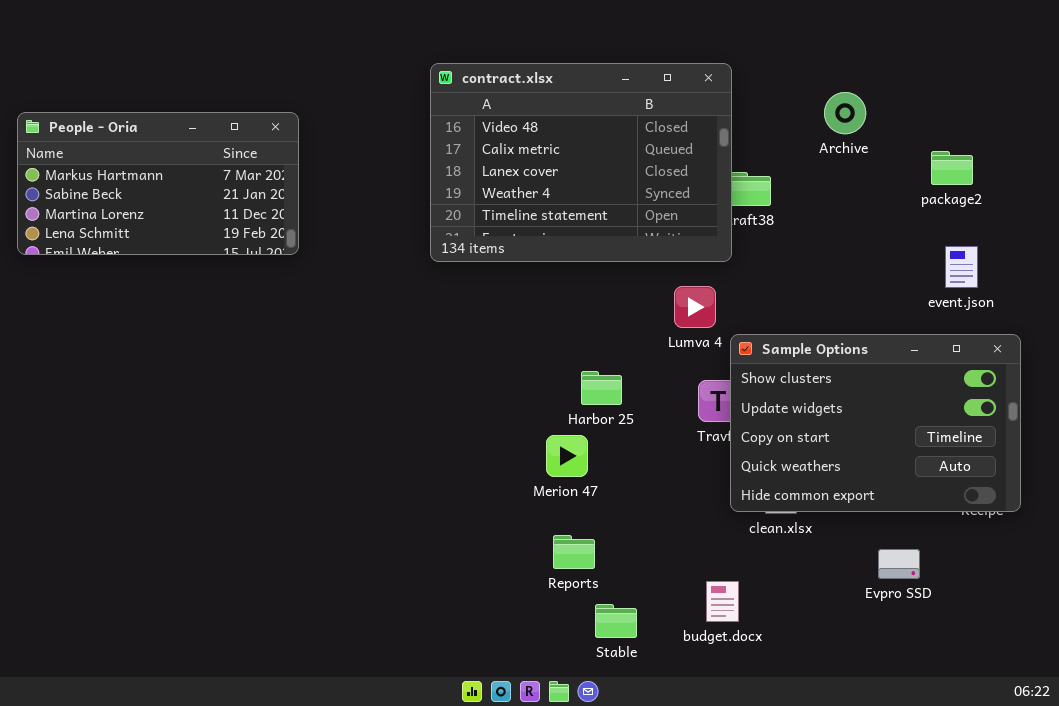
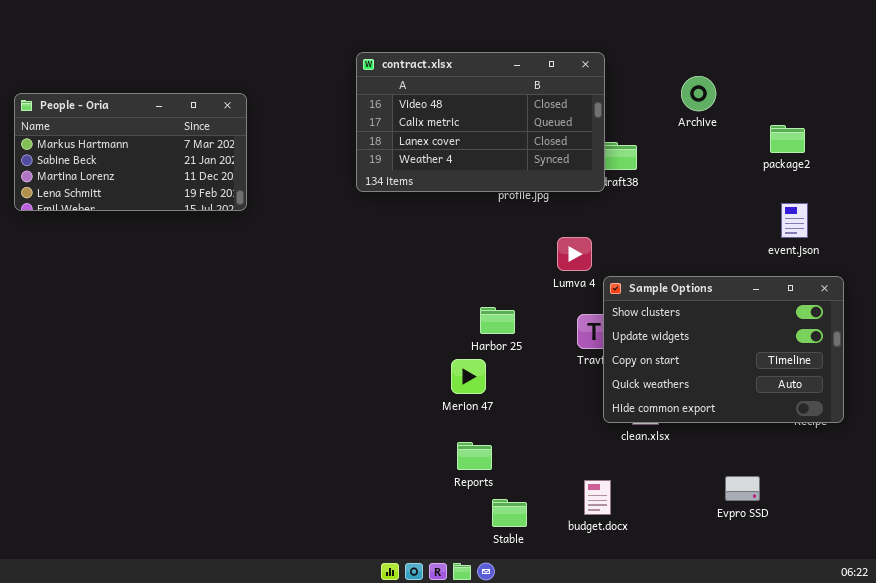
contract.xlsx: [430,63,732,262] -> [356,52,605,192], resized
Evpro SSD: [878,549,920,579] -> [725,476,760,501], moved

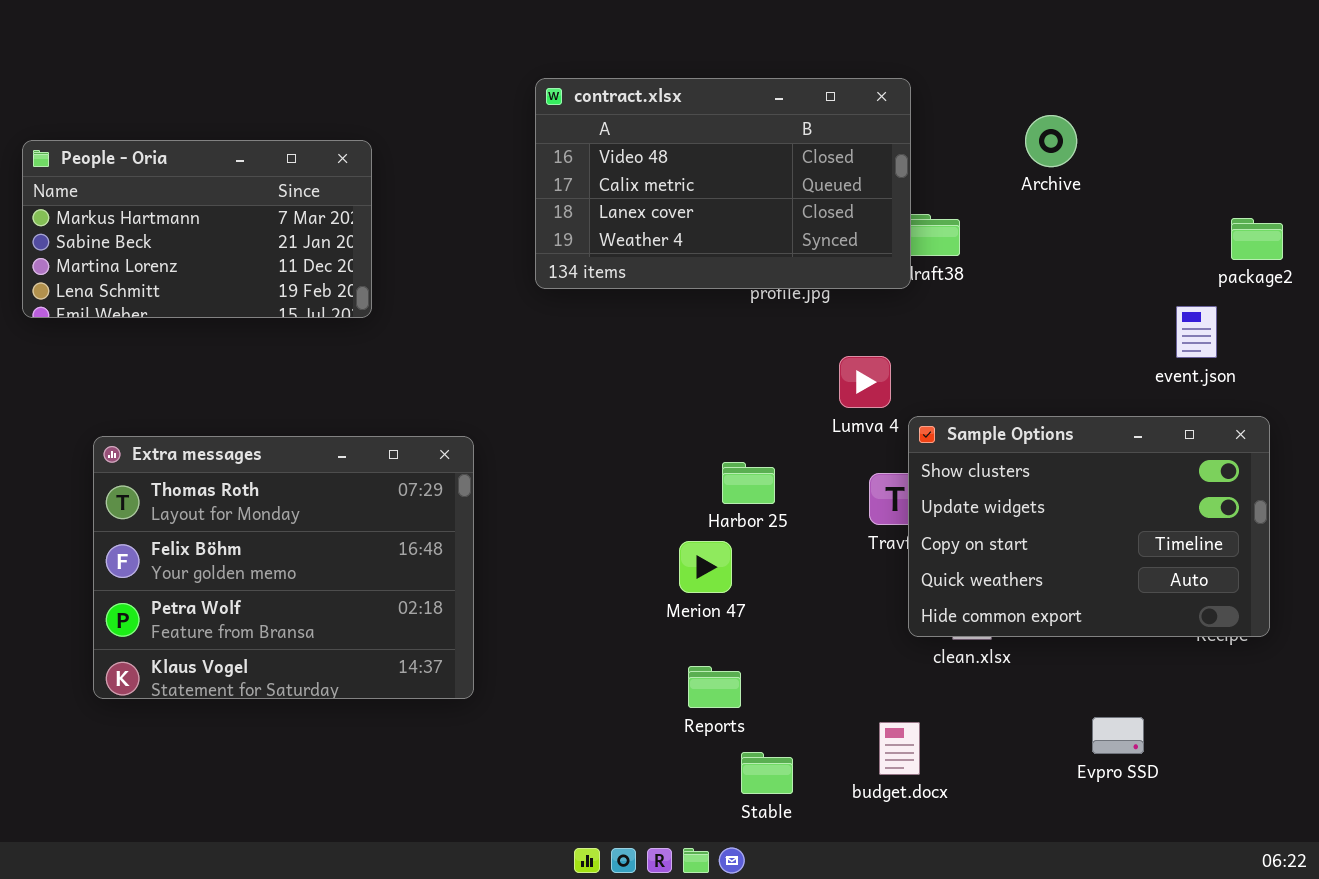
package2: [770,125,805,153] -> [1231,218,1283,260], moved
Extra messages: none -> [93,436,474,699], opened

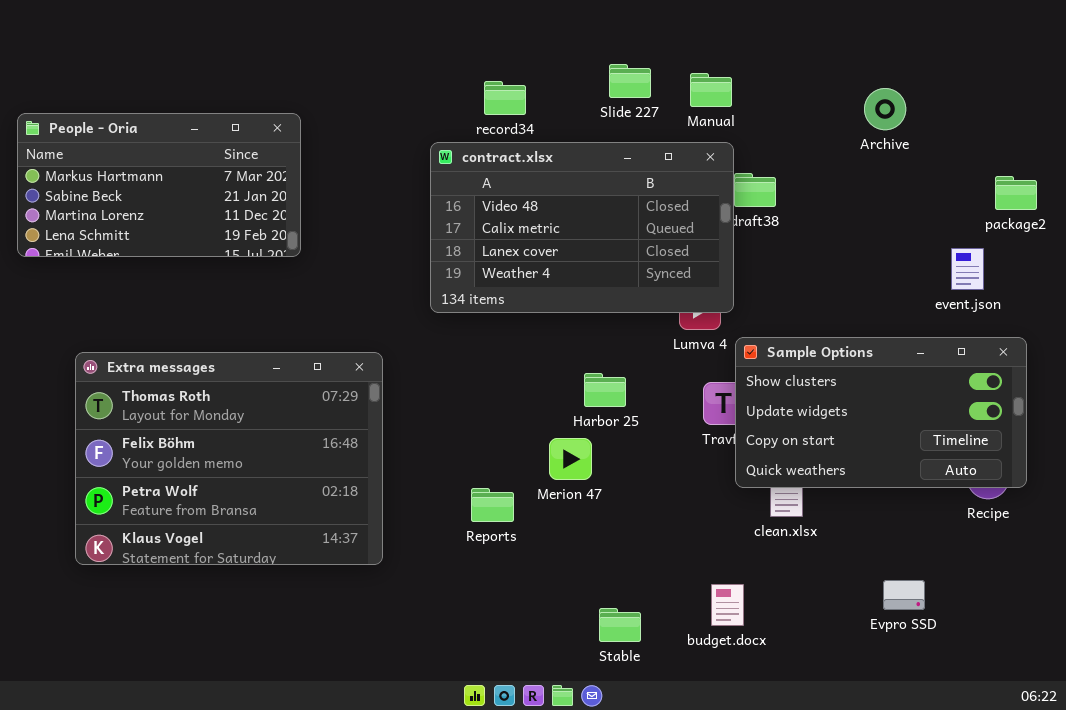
contract.xlsx: [535,78,911,289] -> [430,142,734,313], moved
Archive: [1025,115,1077,167] -> [864,88,906,130], moved
Sample Options: [908,416,1270,637] -> [735,337,1027,488], resized
Reports: [688,666,741,708] -> [471,488,514,522], moved

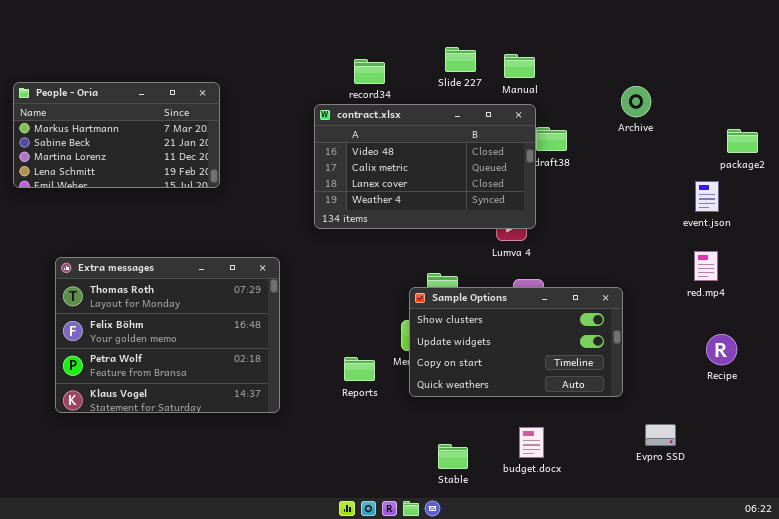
Archive: [864,88,906,130] -> [621,86,651,117], moved
Sample Options: [735,337,1027,488] -> [409,287,623,397], moved

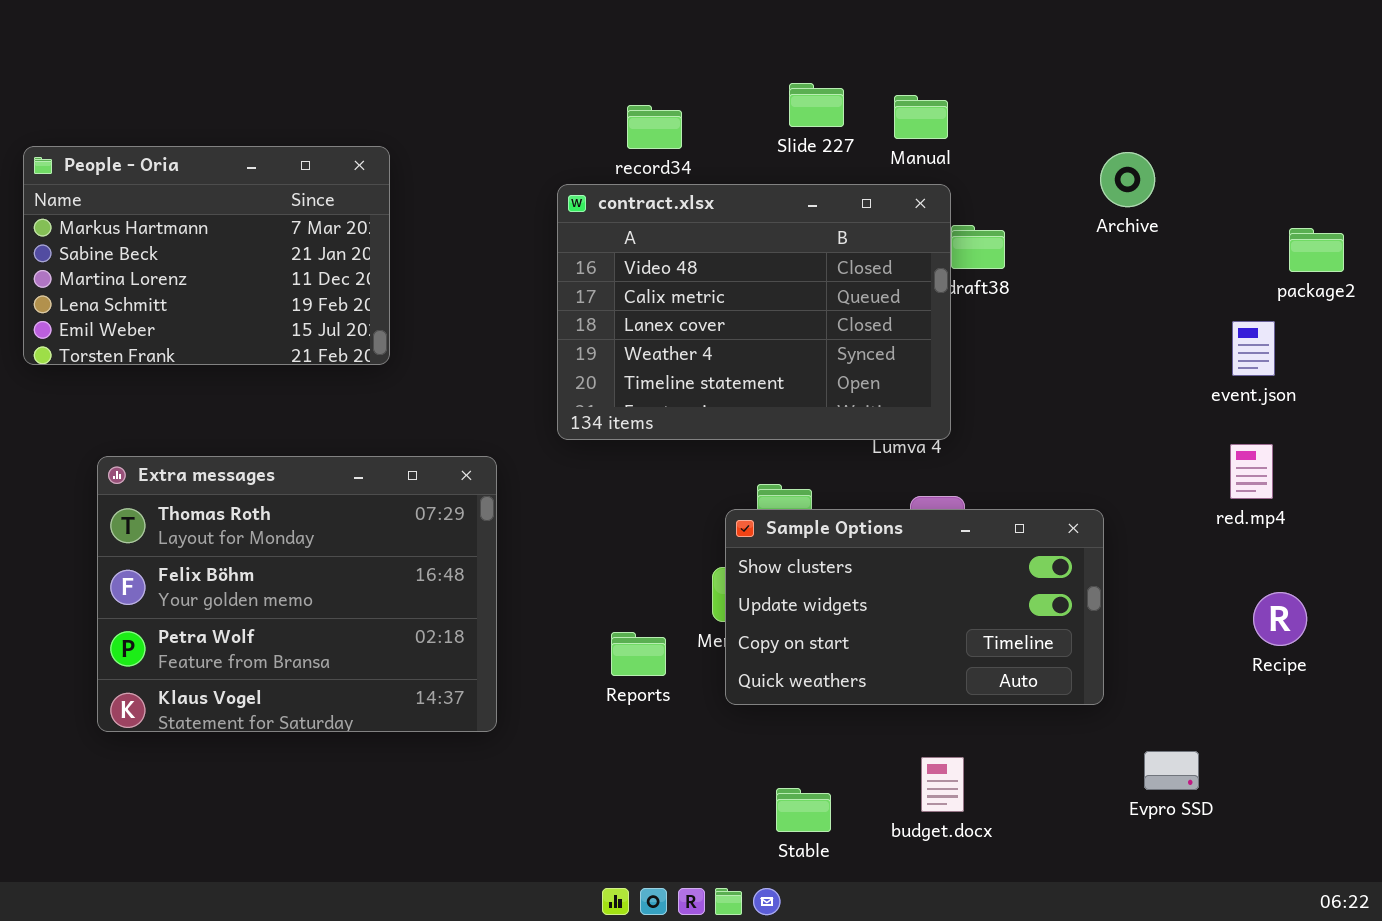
People - Oria: [13,82,220,188] -> [23,146,390,365], resized
contract.xlsx: [314,104,536,229] -> [557,184,951,440], resized

